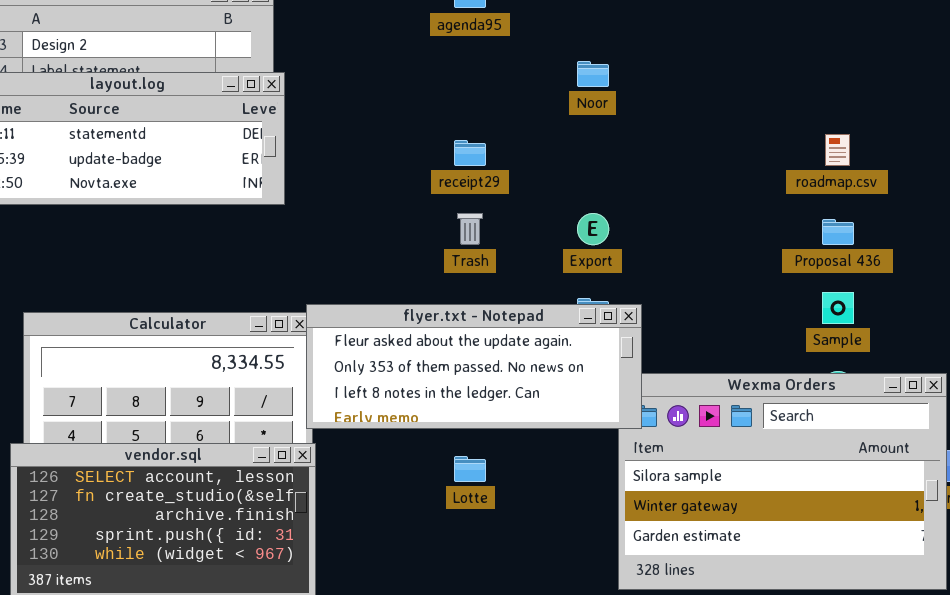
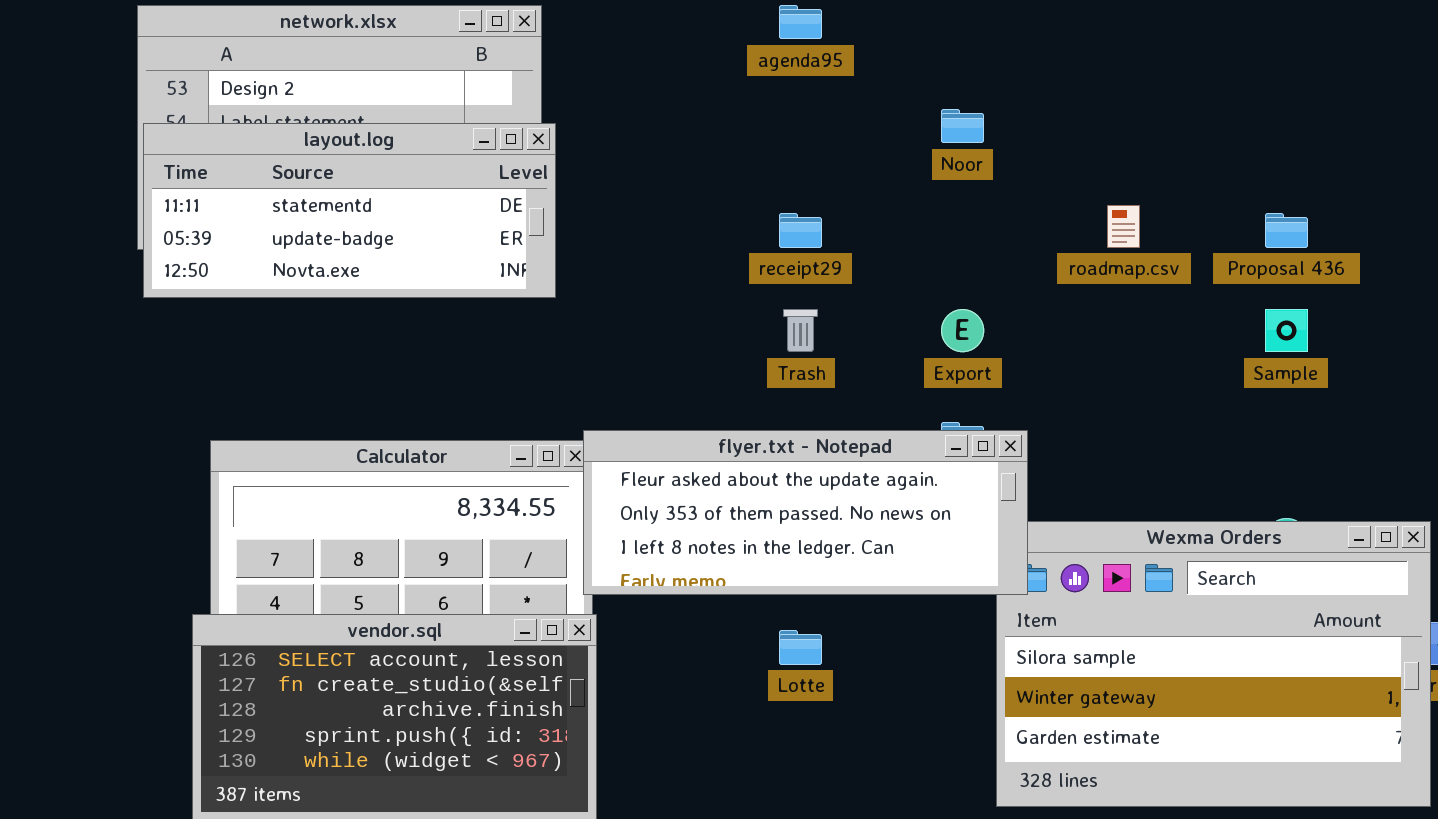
roadmap.csv: [825,134,850,166] -> [1107,205,1140,248], moved
Proposal 436: [822,219,854,245] -> [1265,213,1308,248], moved
Sample: [822,292,854,324] -> [1265,309,1308,352], moved

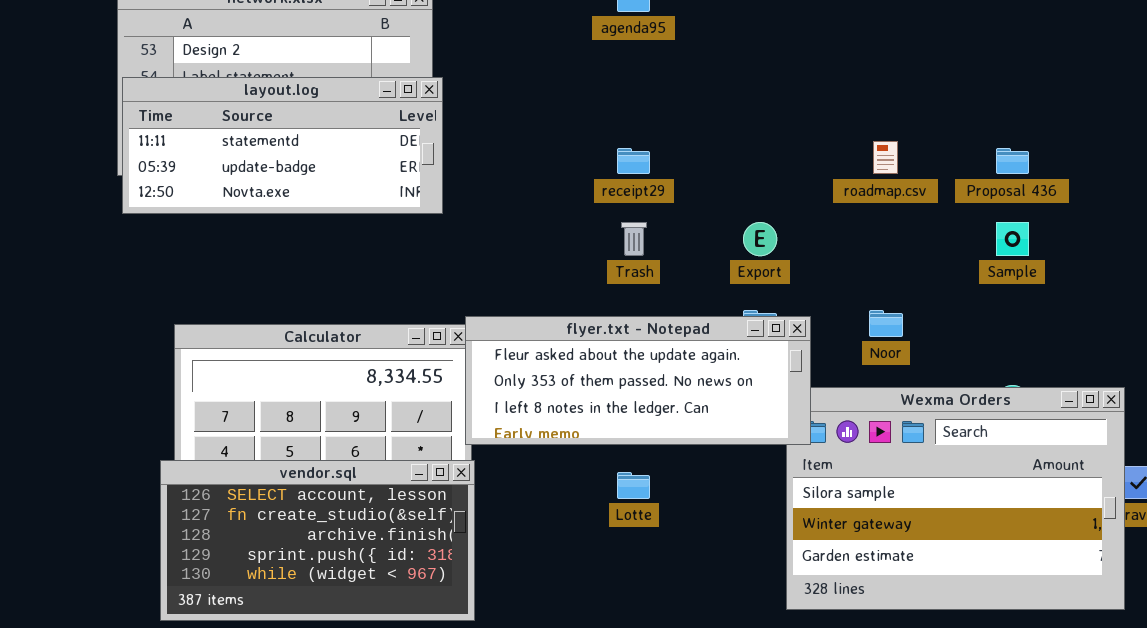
Noor: [941,109,984,143] -> [869,310,903,337], moved

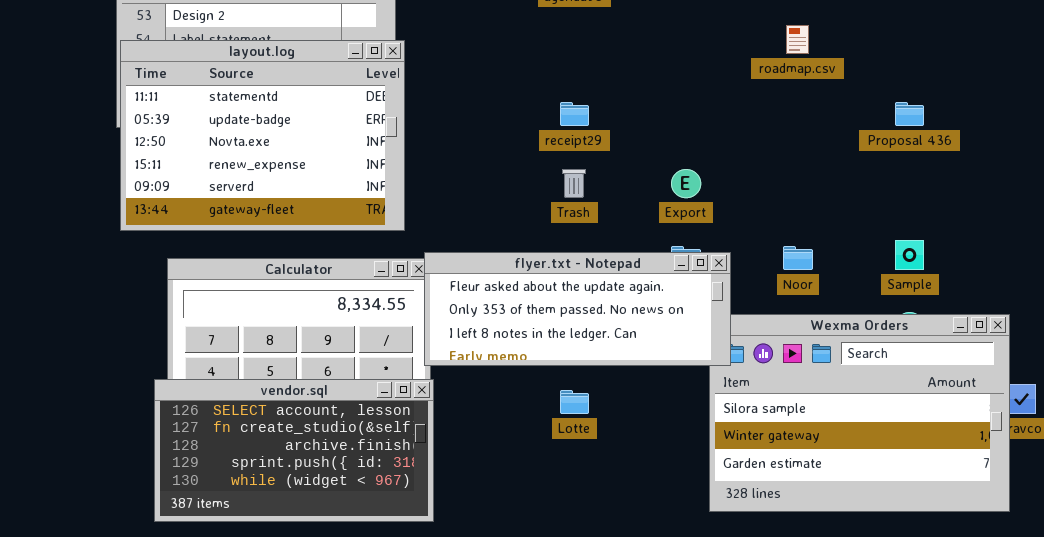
layout.log: [122,77,443,214] -> [120,40,405,231], resized
roadmap.csv: [873,141,898,174] -> [786,25,809,54], moved
Sample: [996,222,1029,256] -> [895,240,924,270], moved

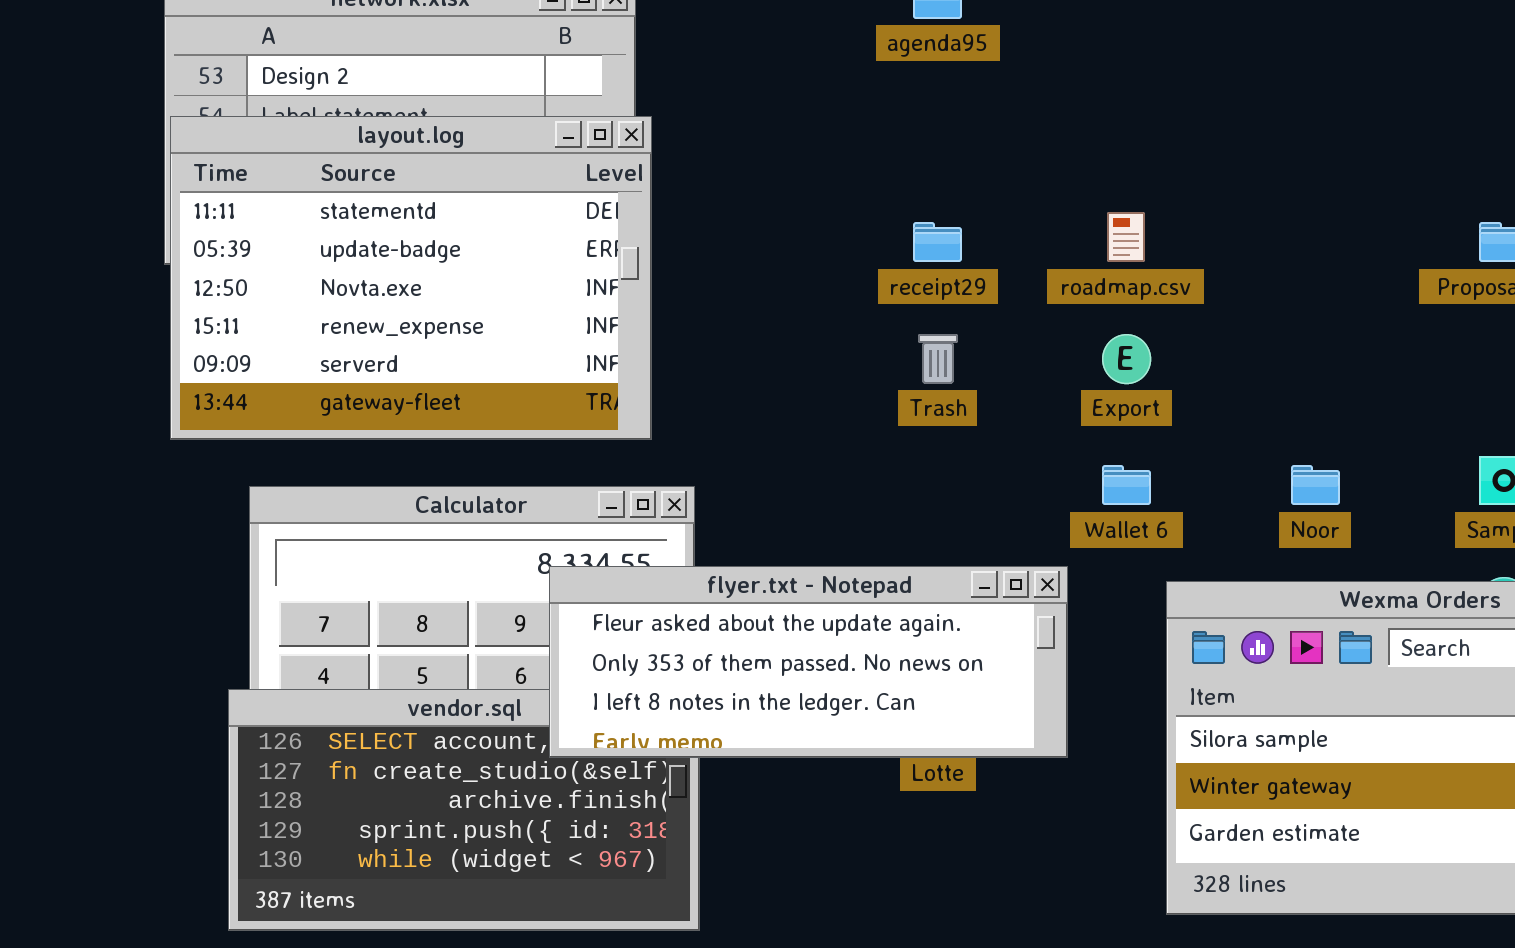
roadmap.csv: [786,25,809,54] -> [1107,212,1145,262], moved
flyer.txt - Notepad: [424,252,731,366] -> [549,566,1068,758], moved

